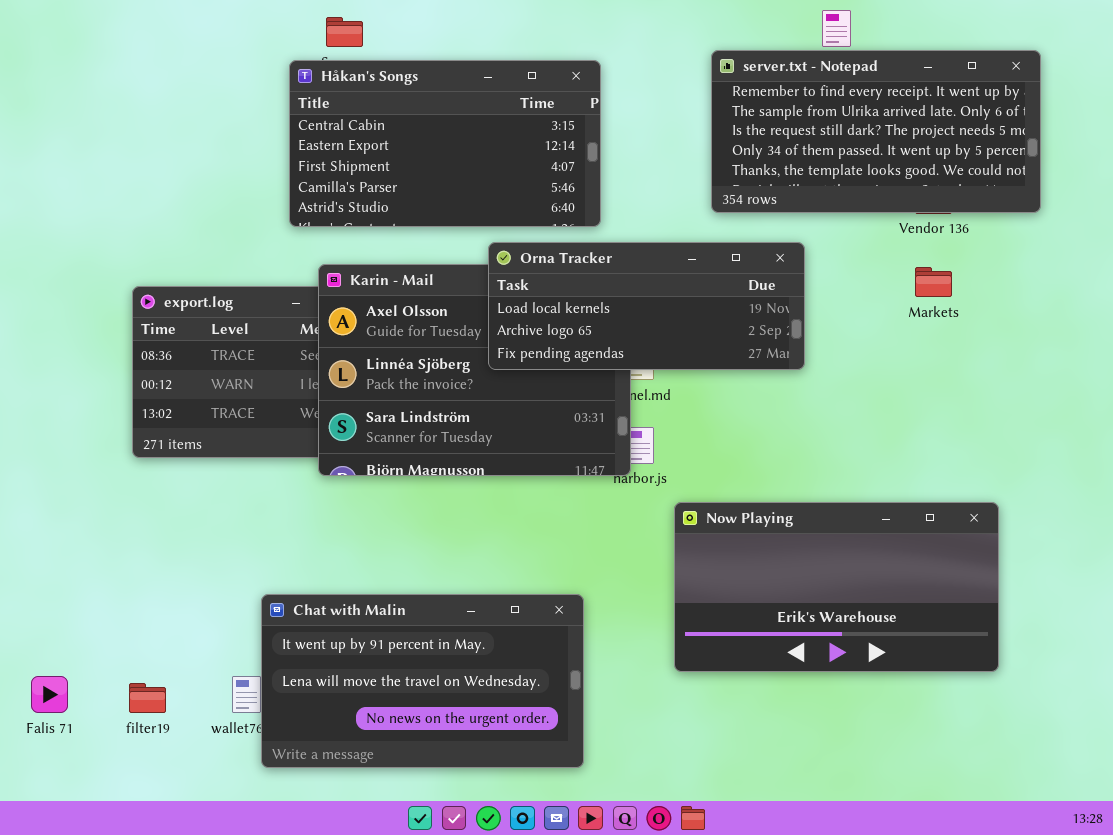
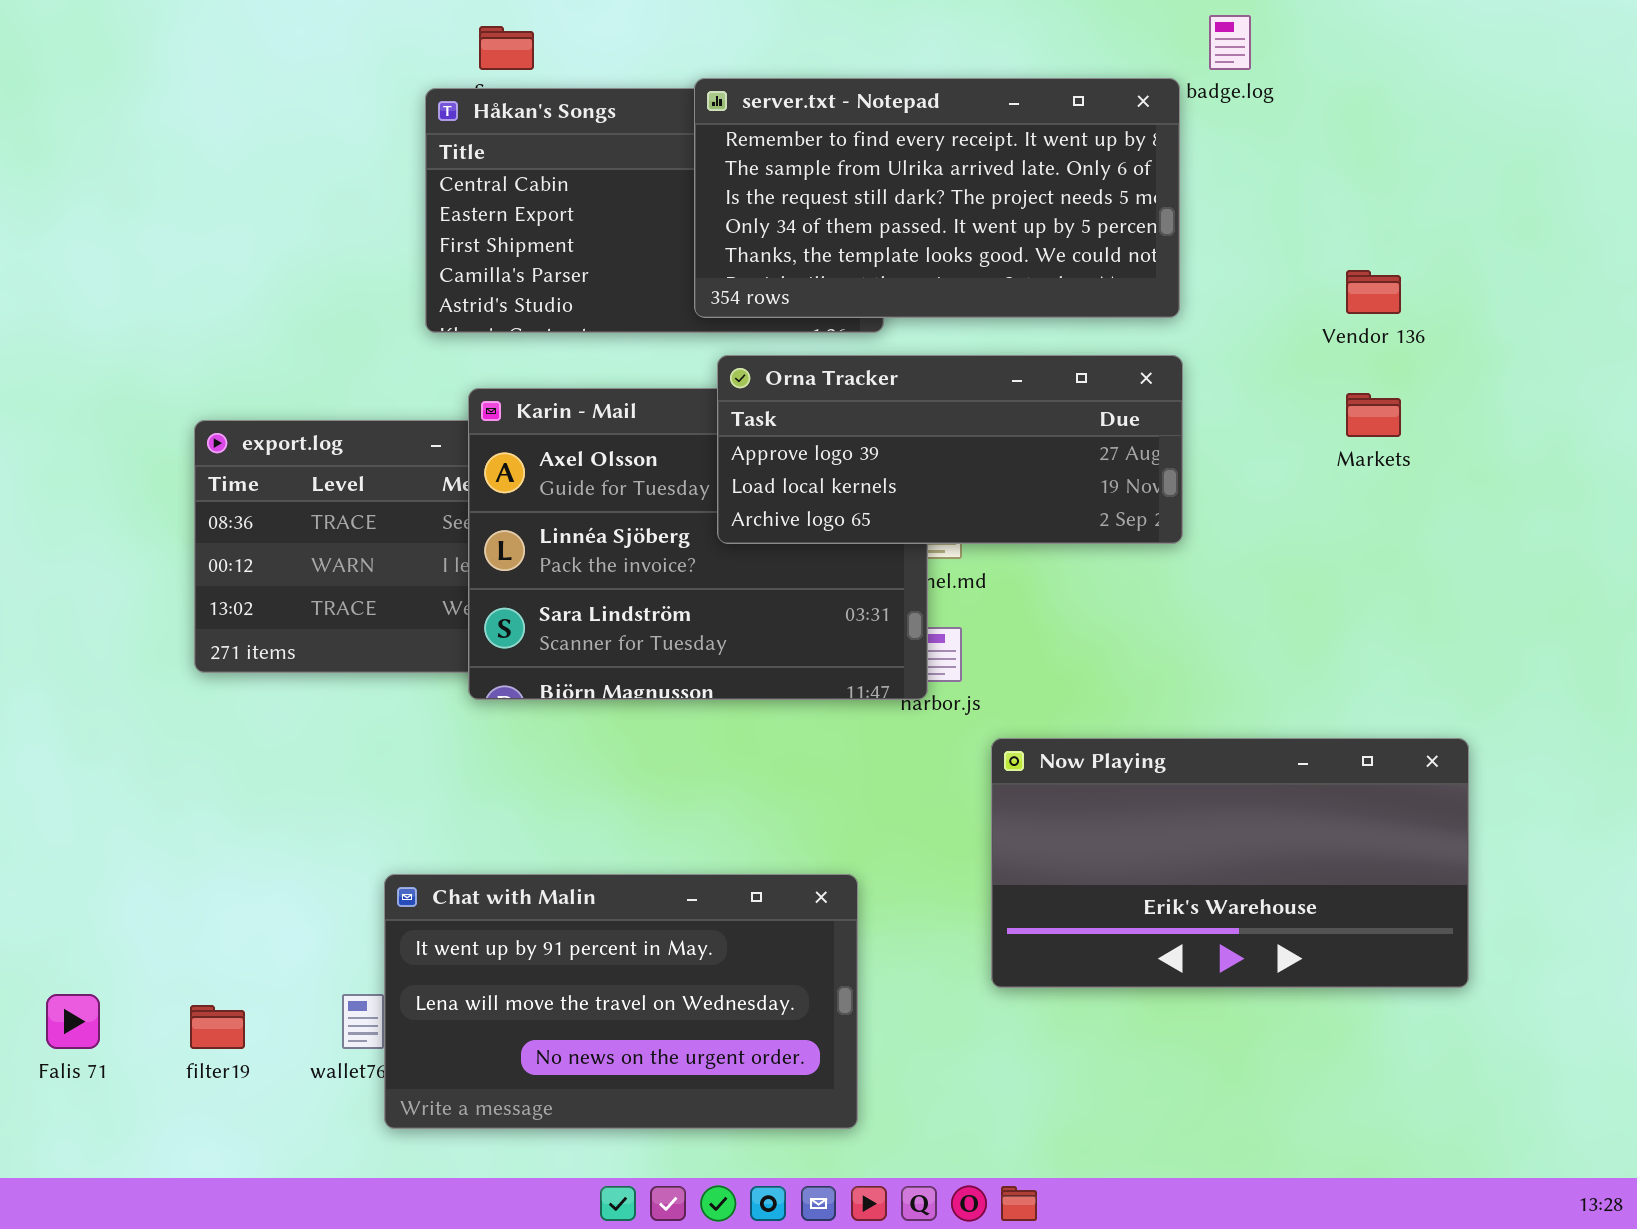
server.txt - Notepad: [711,50,1041,213] -> [694,78,1180,318], moved
Orna Tracker: [488,242,805,370] -> [717,355,1183,544], scrolled up 1 row

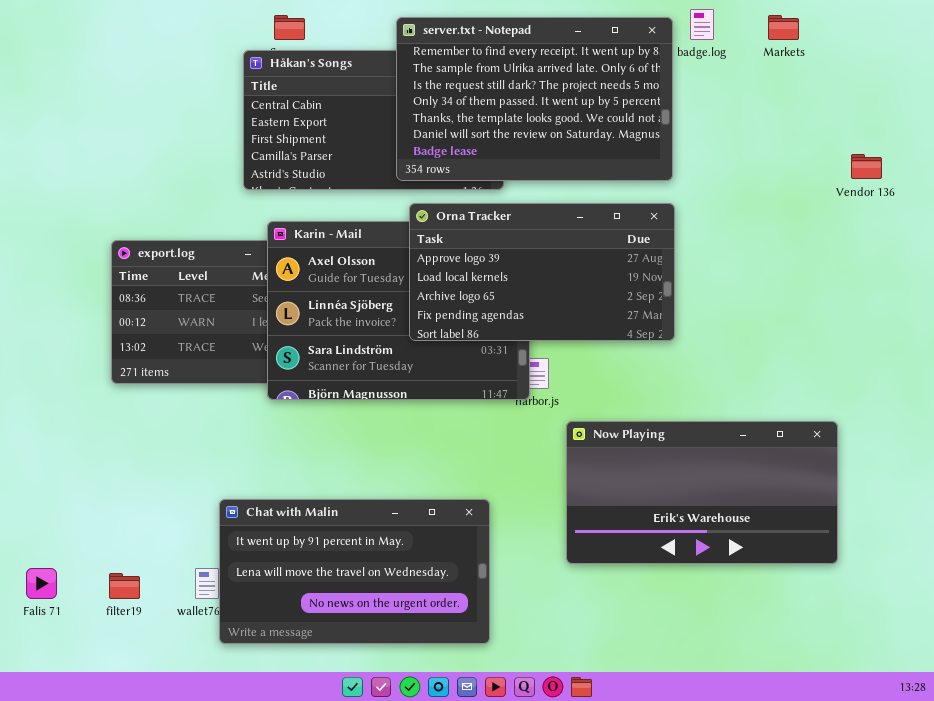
server.txt - Notepad: [694,78,1180,318] -> [396,17,673,181], resized
Vendor 136: [1346,270,1401,314] -> [851,154,882,179], moved
Orna Tracker: [717,355,1183,544] -> [409,203,675,341], resized
Markets: [1346,393,1401,437] -> [768,15,799,40], moved

